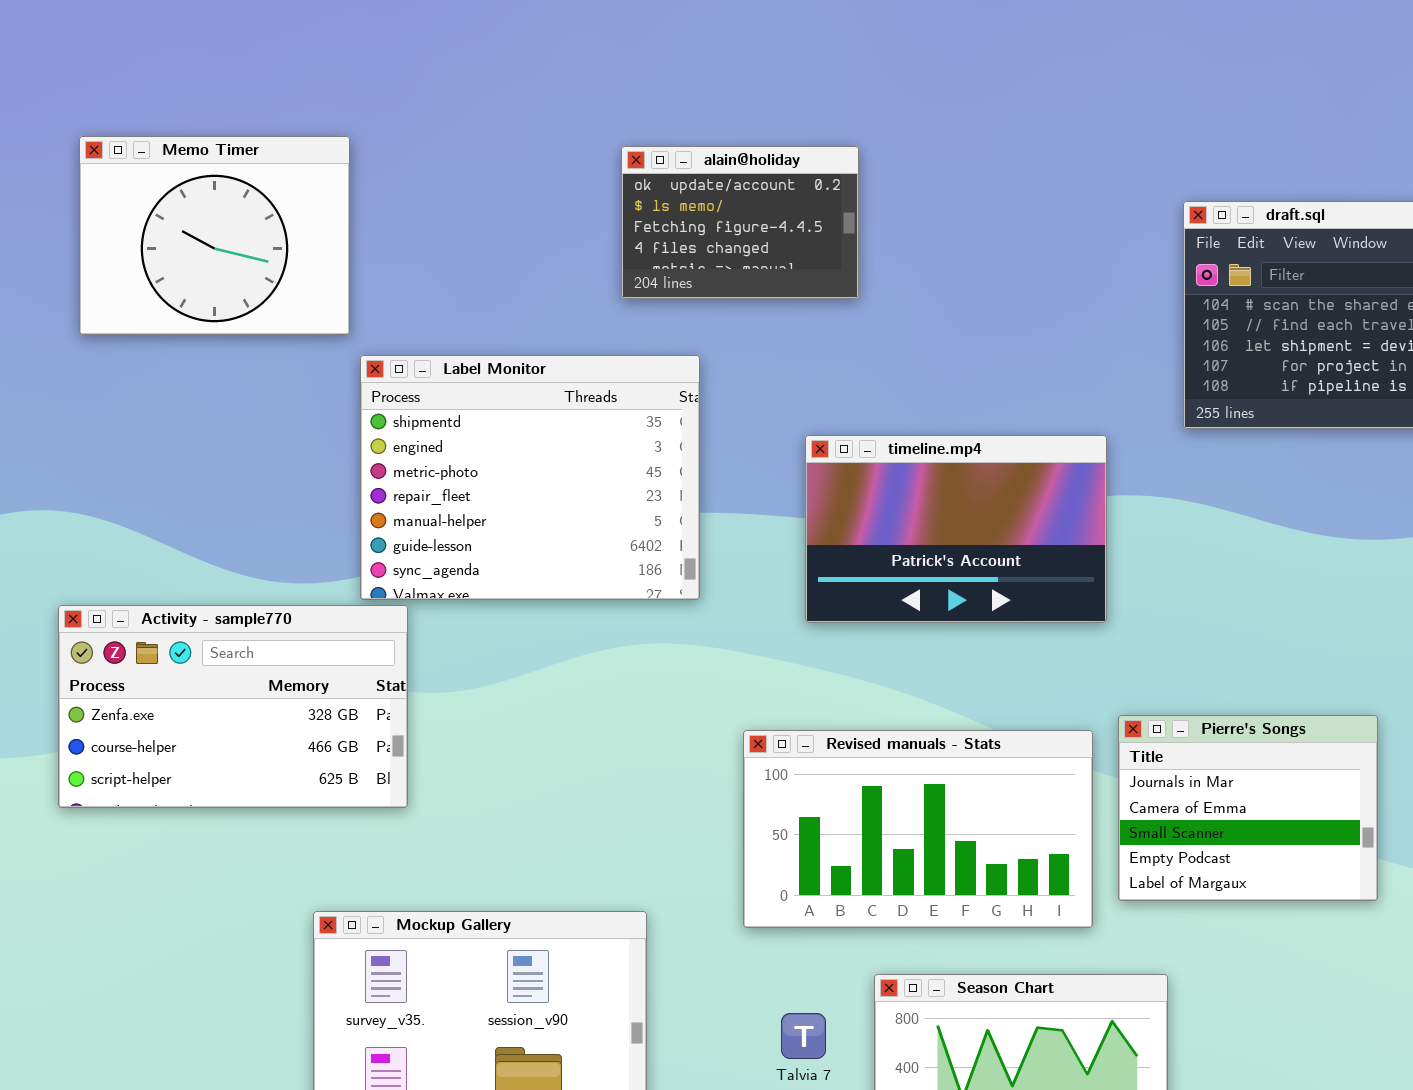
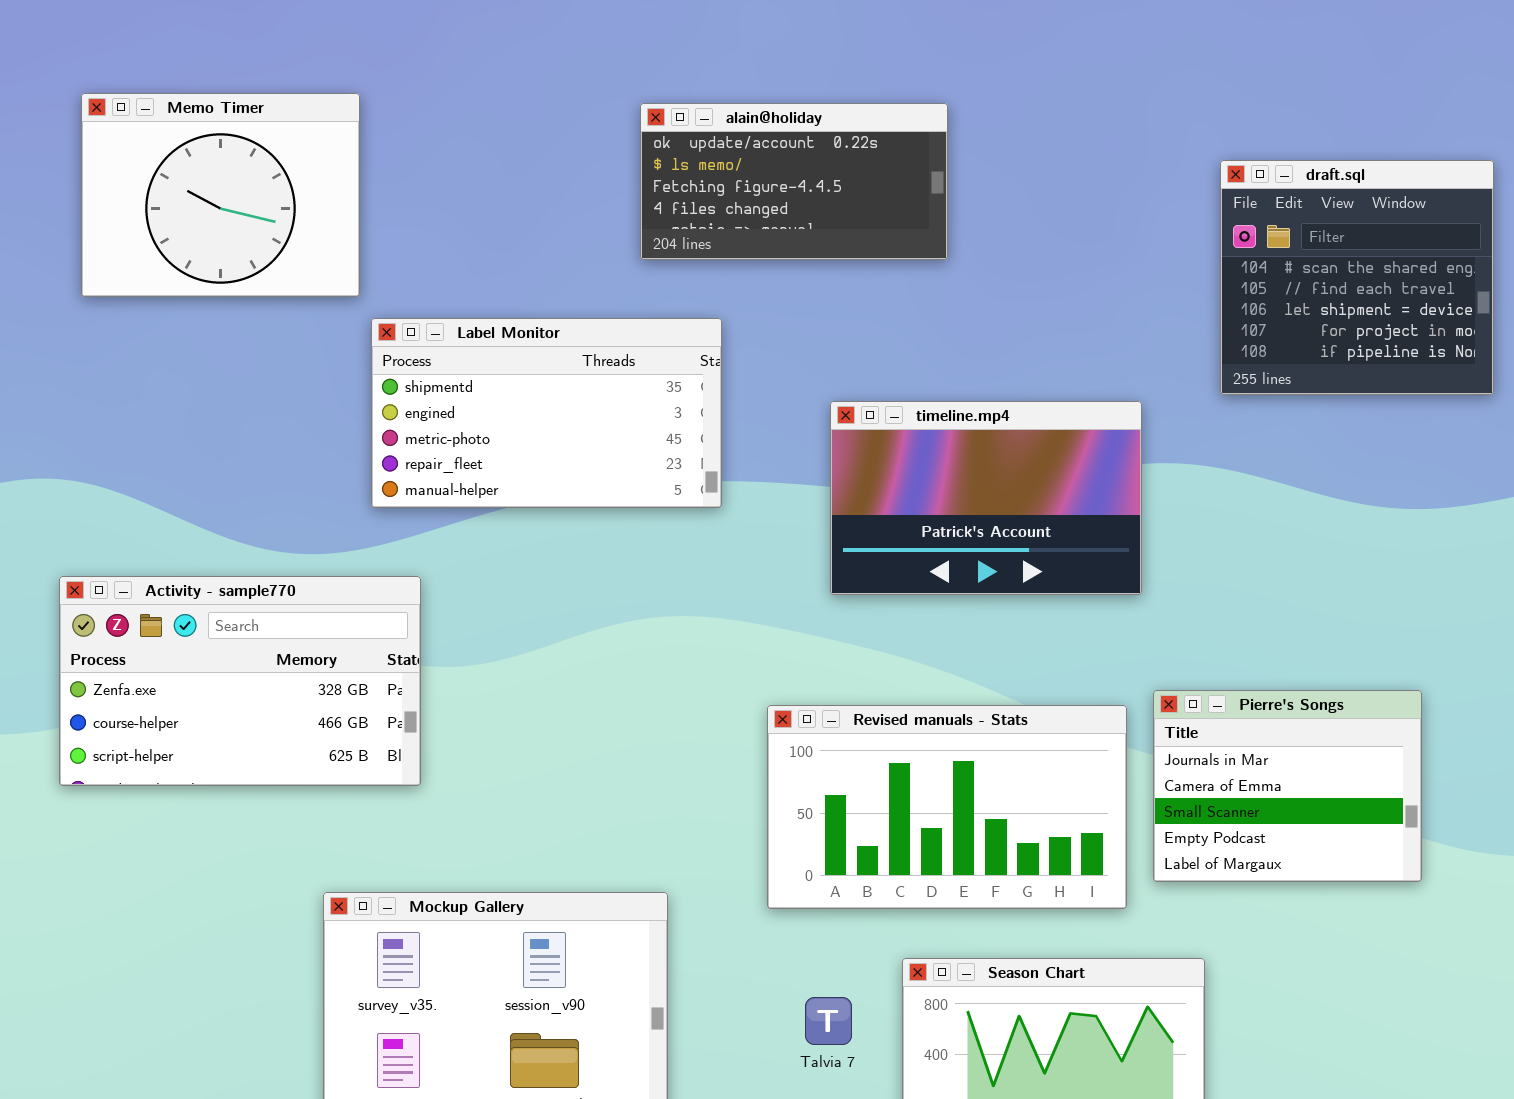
alain@holiday: [621,146,859,299] -> [640,103,948,260], resized
Label Monitor: [360,355,700,600] -> [371,318,722,508], resized

